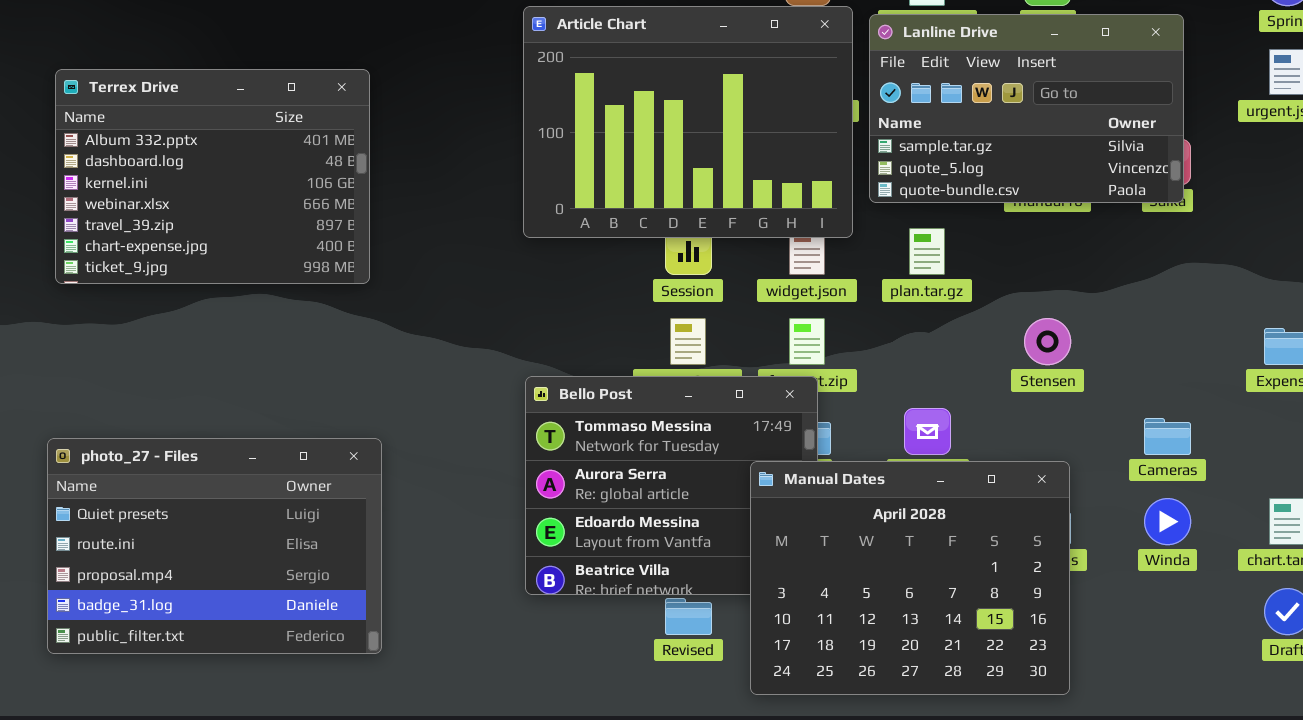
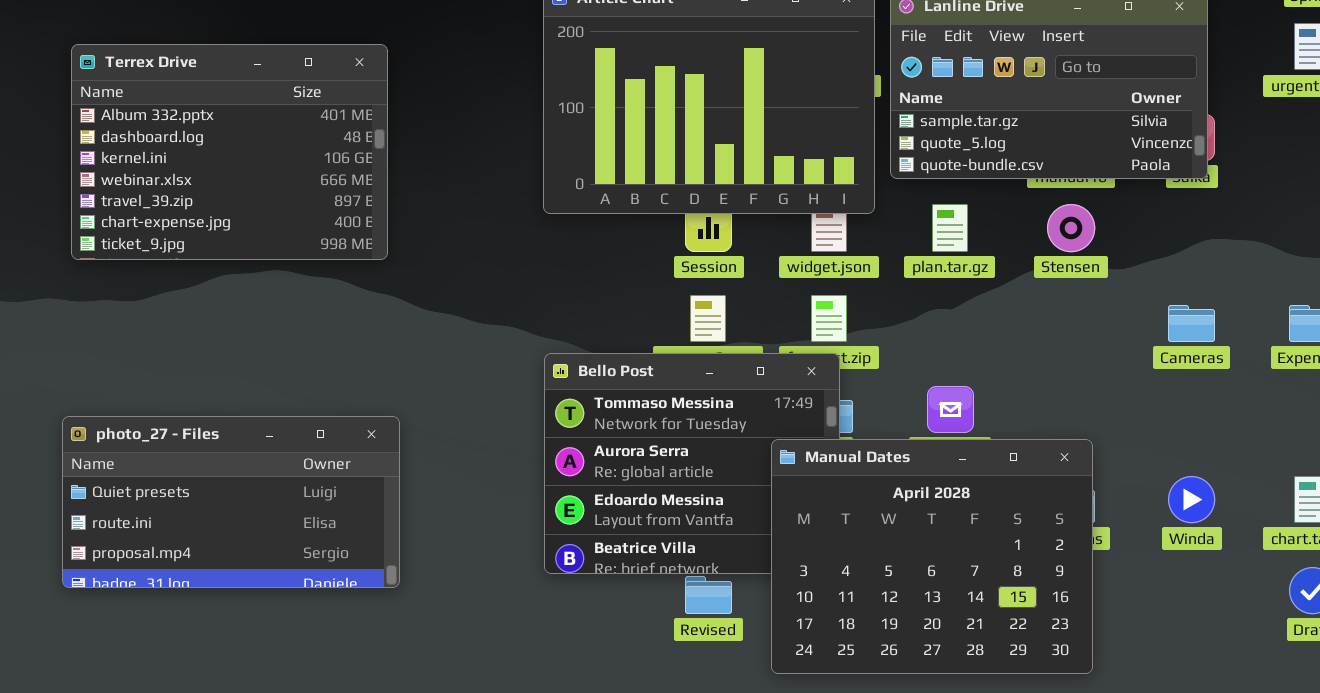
Stensen: [1024,318,1071,365] -> [1047,204,1095,252], moved
Cameras: [1144,418,1191,455] -> [1168,305,1215,342], moved
photo_27 - Files: [47,438,382,654] -> [62,416,400,588], resized

